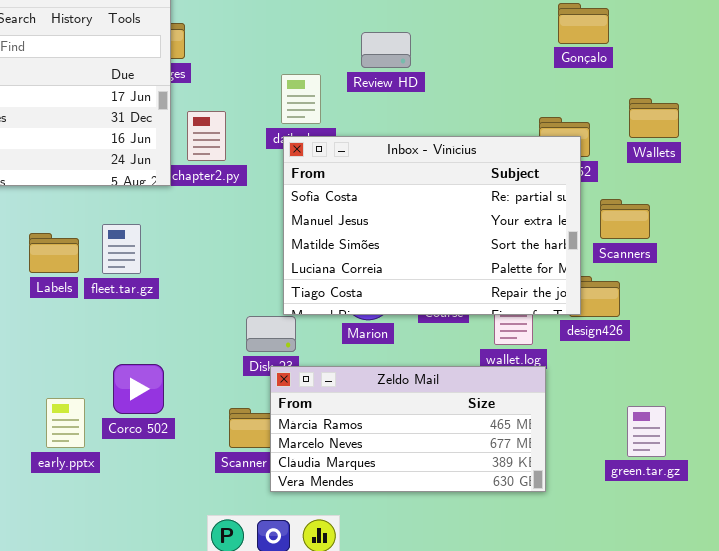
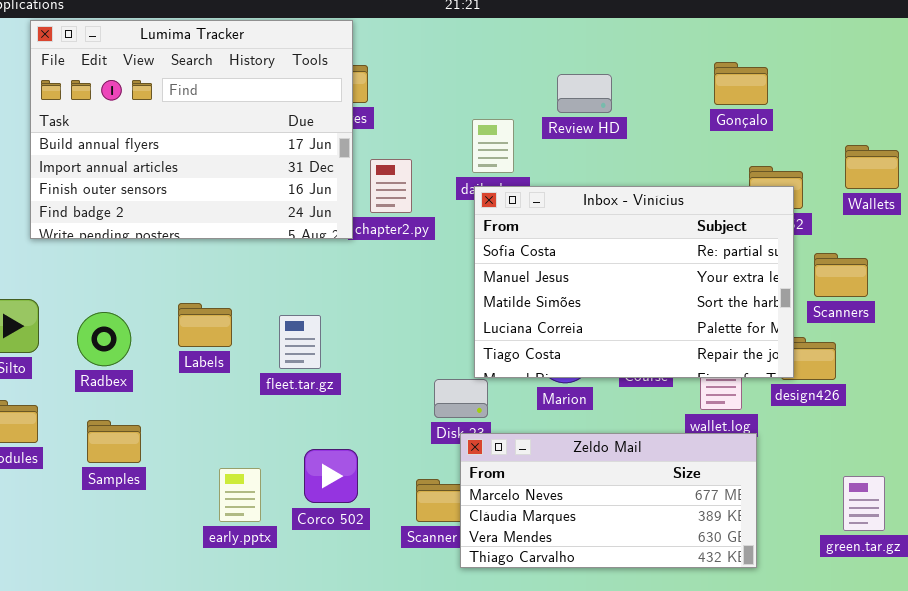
Gonçalo: [558,3,609,44] -> [714,62,768,105], moved
fleet.tar.gz: [102,224,141,274] -> [279,315,321,369], moved
Labels: [29,233,79,273] -> [178,303,232,347], moved
Corco 502: [113,364,164,414] -> [304,449,358,503], moved
Zeldo Mail: [270,366,546,492] -> [460,433,757,568], scrolled down 1 row

